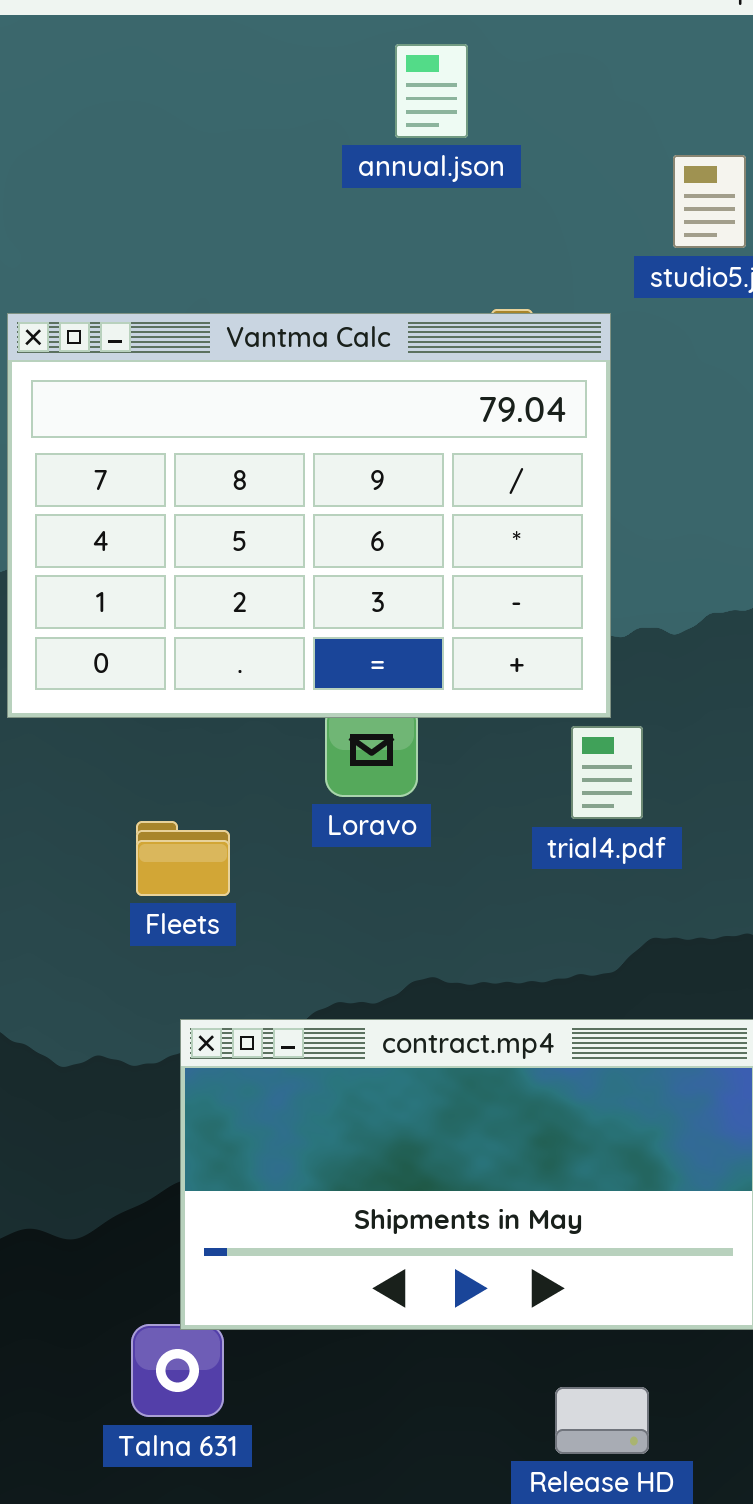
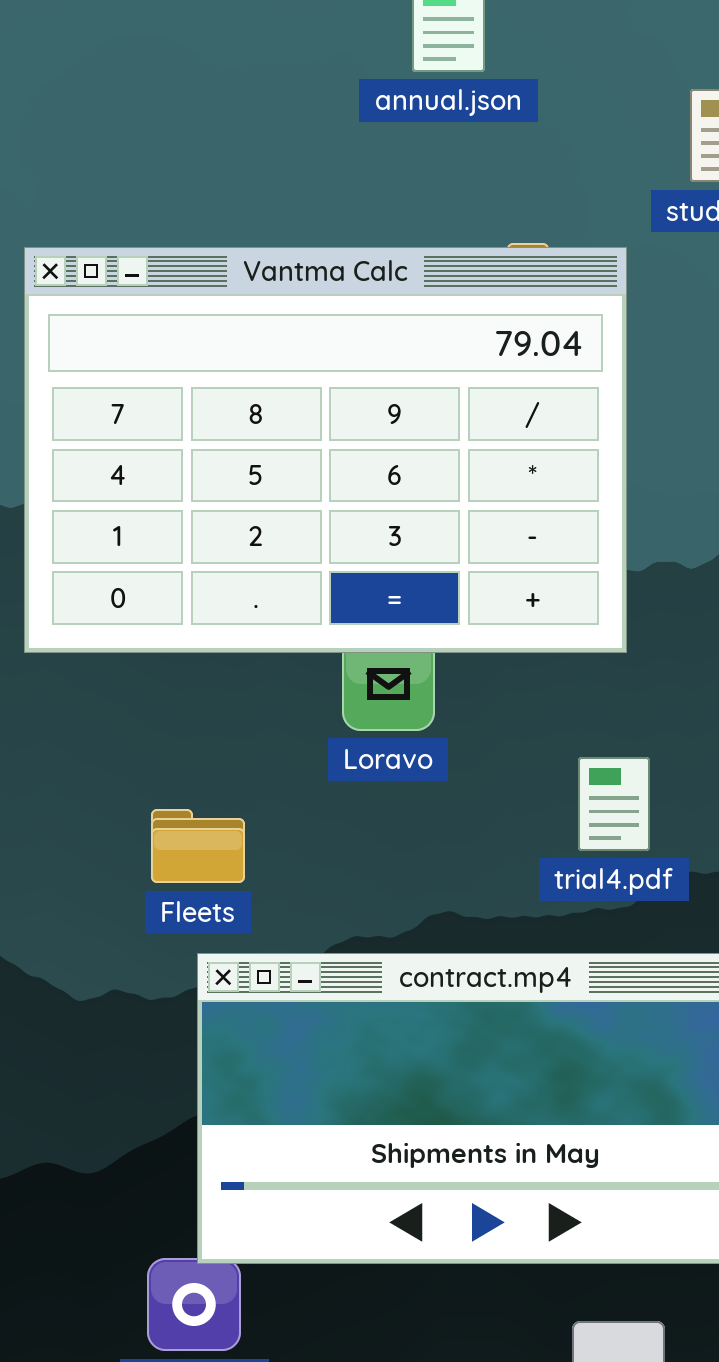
trial4.pdf: [571,726,643,819] -> [578,757,650,851], moved
Fleets: [136,821,230,896] -> [151,809,245,883], moved

